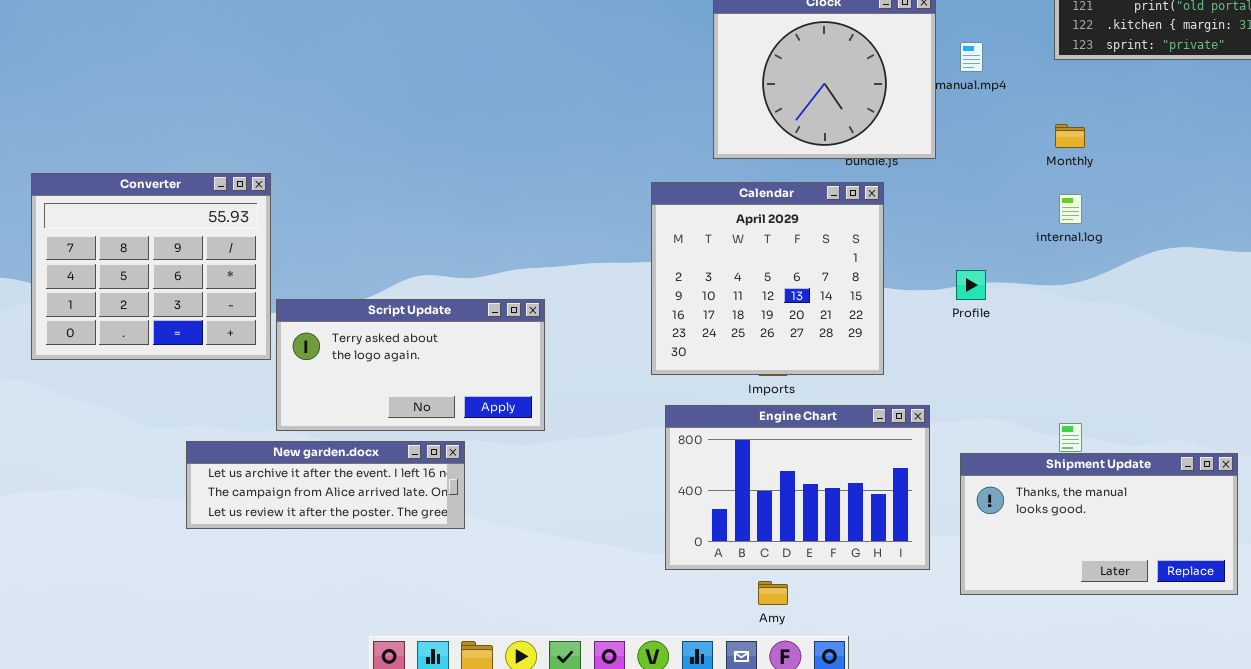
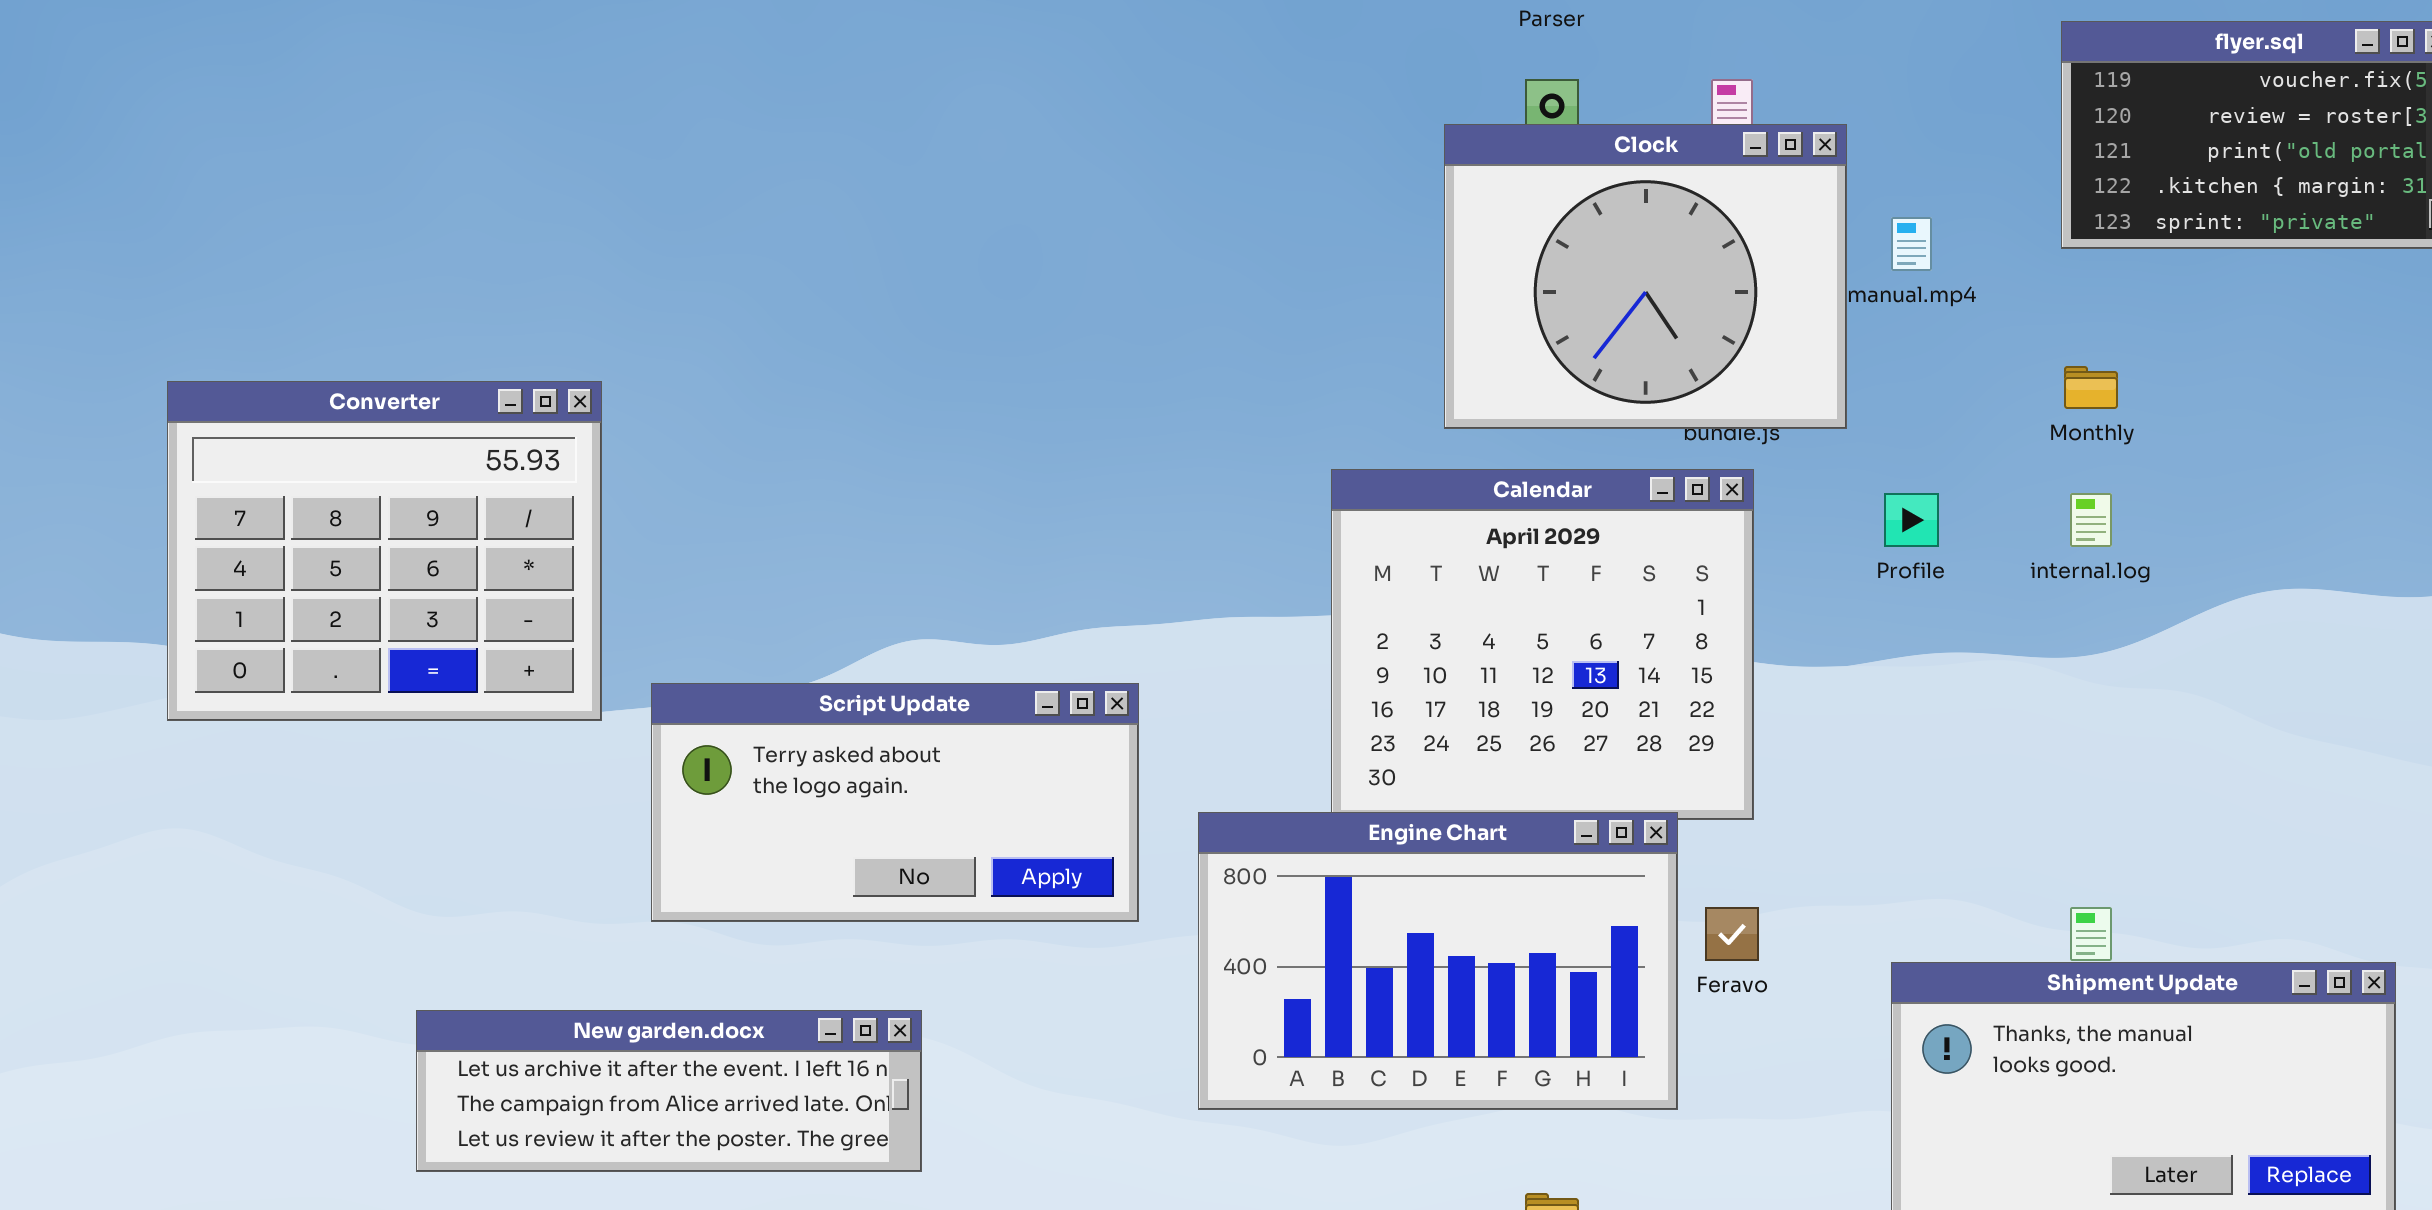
Converter: [31,173,271,360] -> [167,381,602,721], moved
Profile: [956,270,986,300] -> [1884,493,1939,547], moved
Engine Chart: [665,405,930,570] -> [1198,812,1678,1110], moved
New garden.docx: [186,441,465,529] -> [416,1010,922,1172], moved

